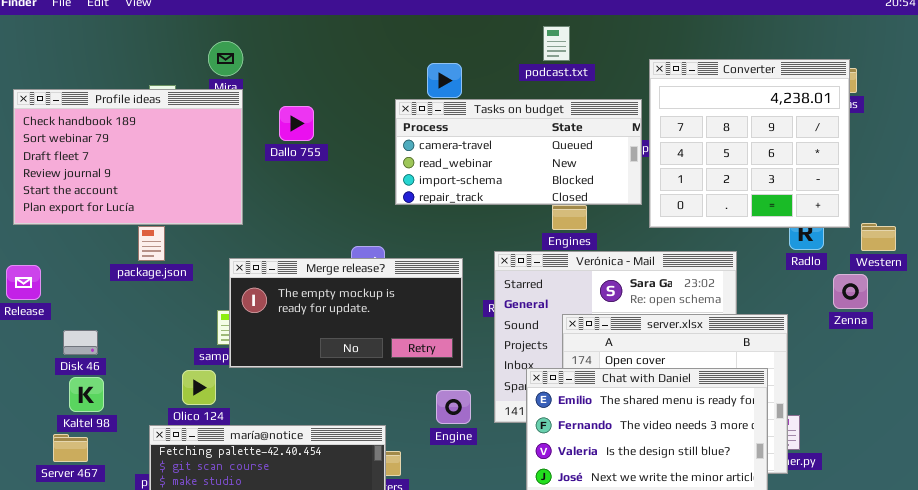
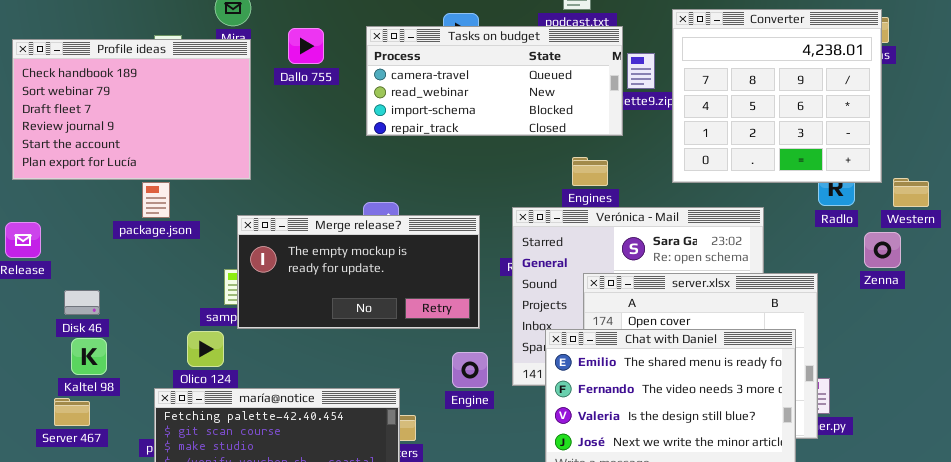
Tasks on budget: [395,99,642,205] -> [366,26,623,136], moved
Dallo 755: [279,106,314,141] -> [288,28,324,64], moved

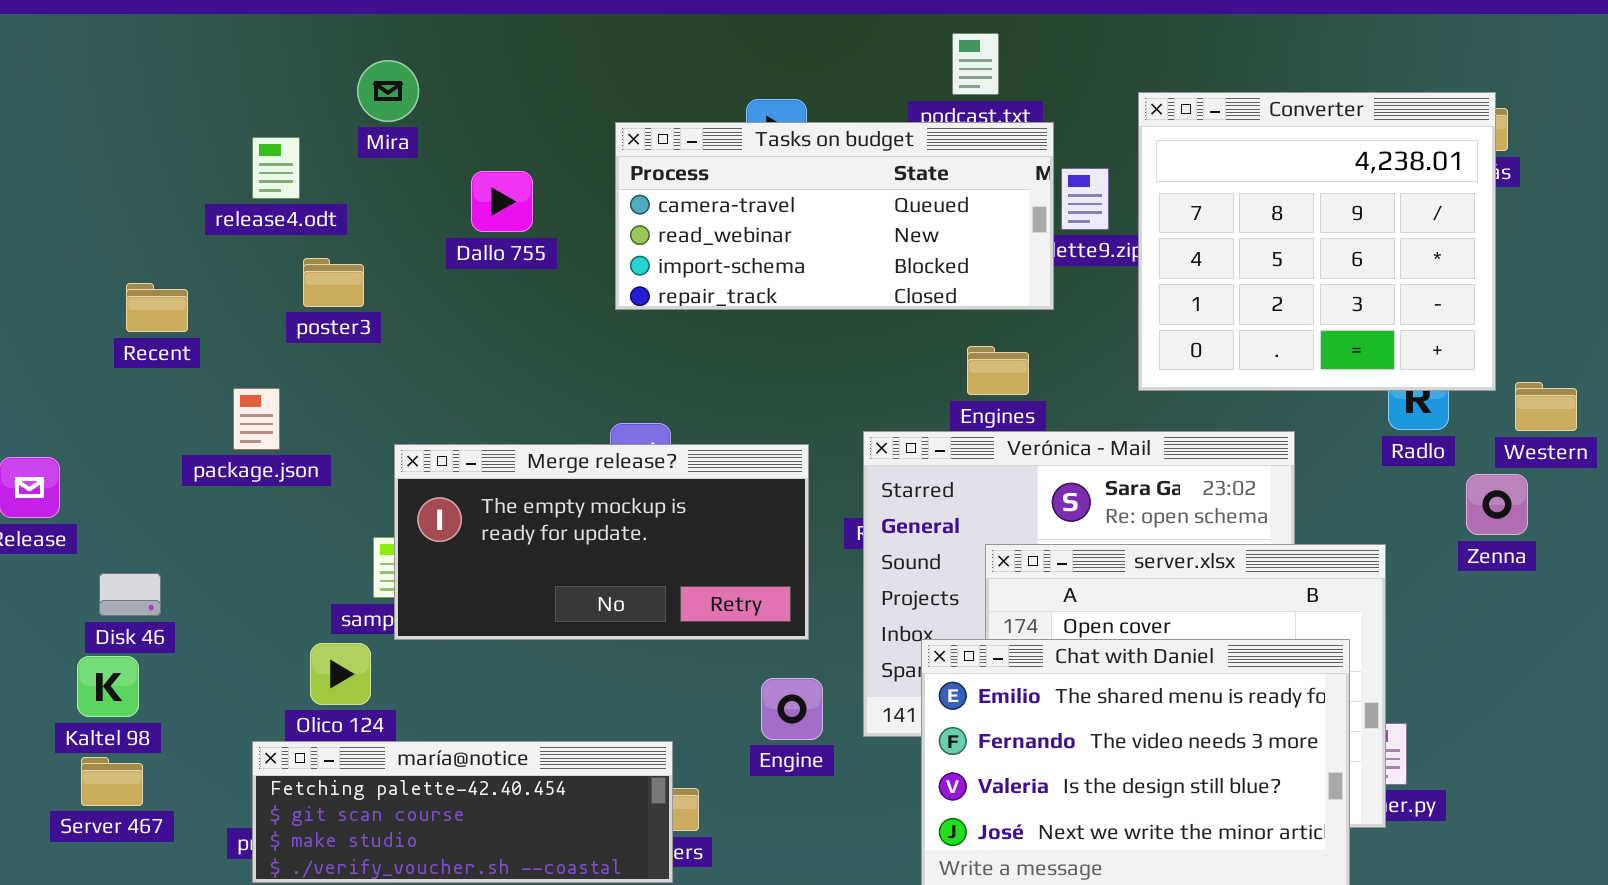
Dallo 755: [288,28,324,64] -> [471,171,533,232], moved
Profile ideas: [12,39,251,180] -> none, closed
Kaltel 98: [71,338,107,375] -> [77,656,139,717], moved

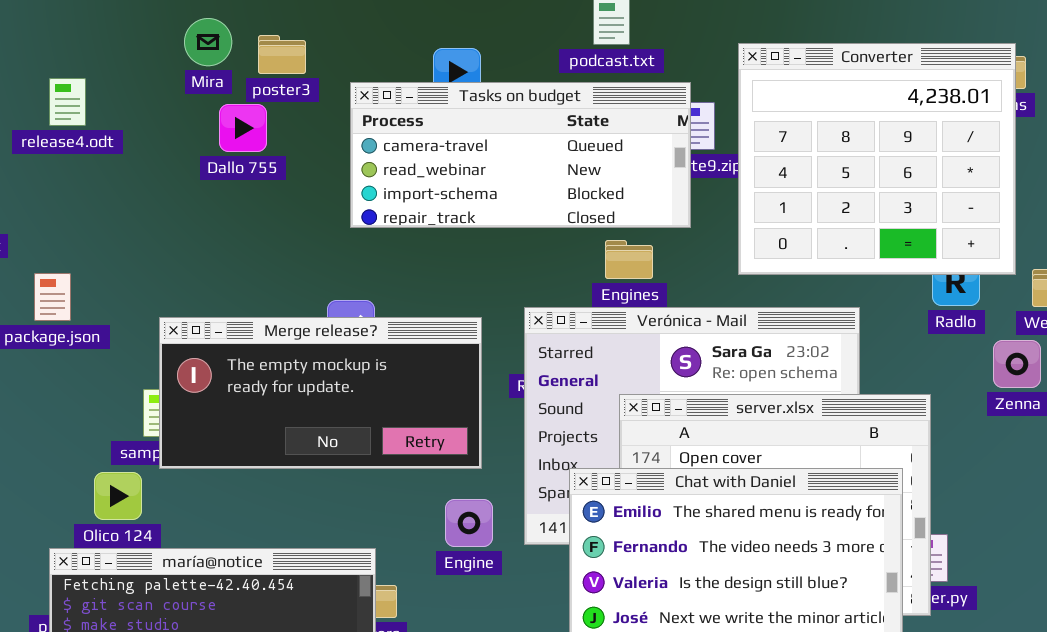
Mira: [357,60,419,122] -> [184,18,232,66], moved
Tasks on budget: [615,122,1054,310] -> [350,82,691,228], moved
poster3: [303,258,364,307] -> [258,35,306,74], moved

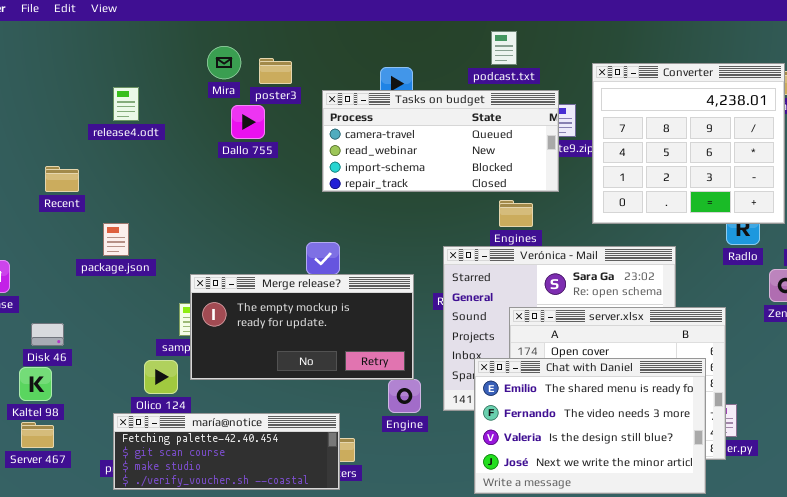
Merge release?: [159,317,482,469] -> [190,274,414,380], moved

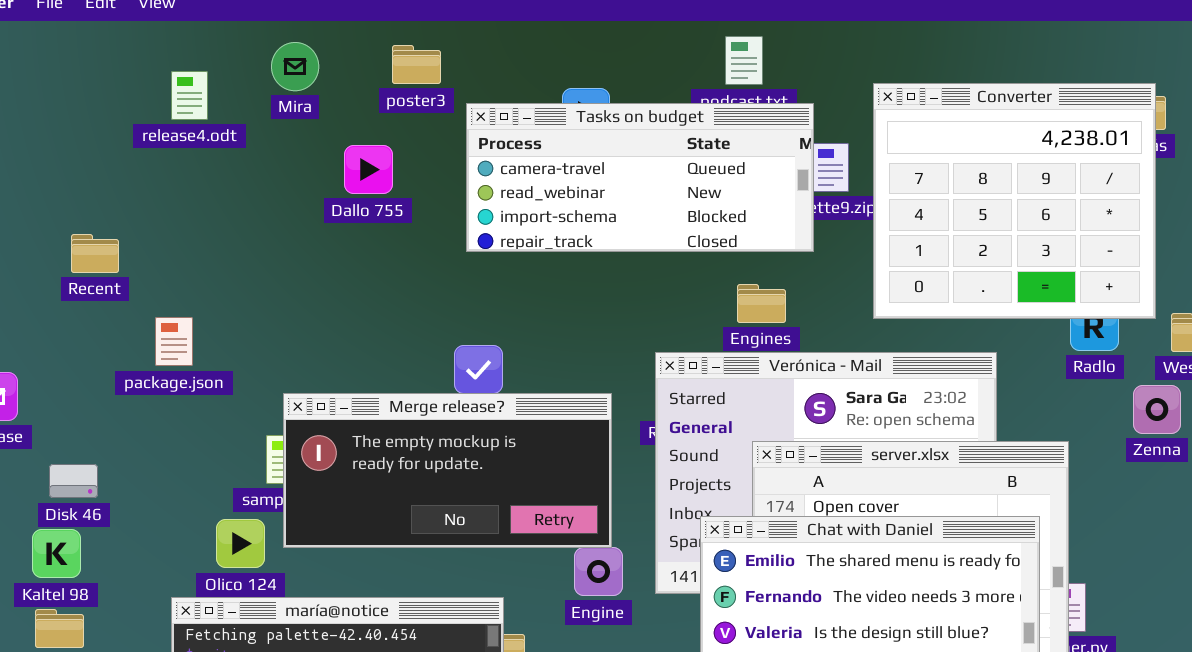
Mira: [207,46,241,79] -> [271,42,319,91], moved
poster3: [259,58,292,84] -> [392,45,441,84], moved
release4.odt: [113,87,139,121] -> [171,71,208,120], moved
Tasks on budget: [322,90,559,192] -> [466,103,814,252], moved

